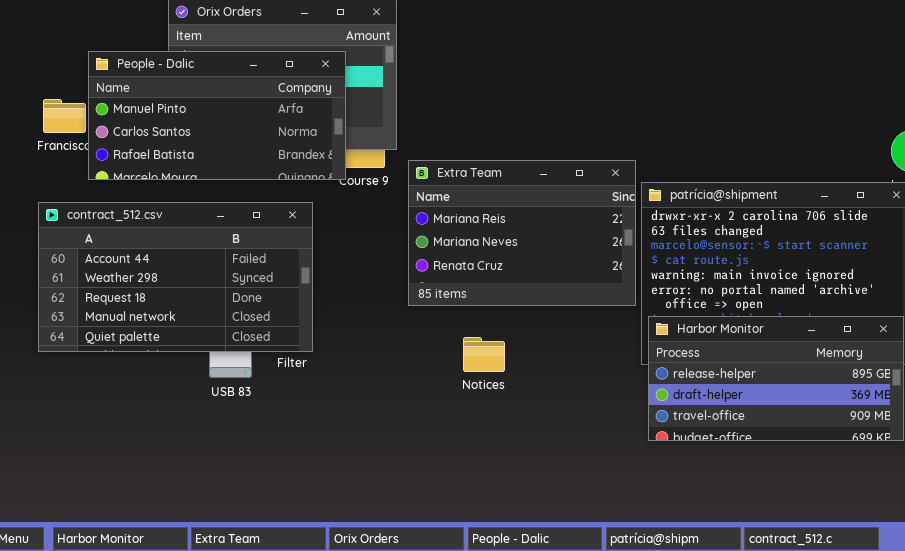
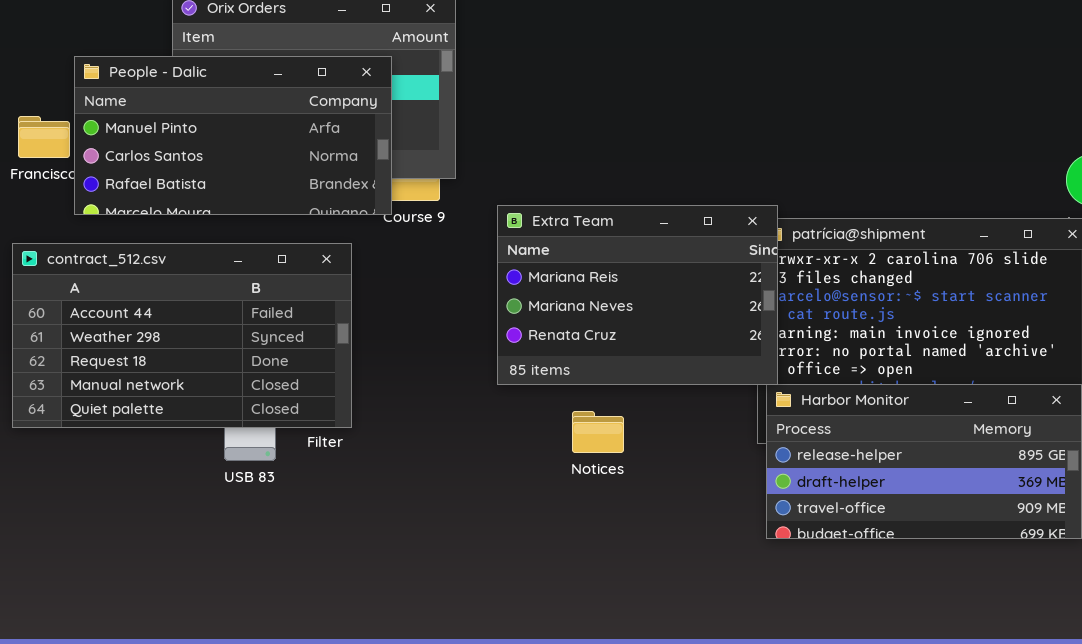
Extra Team: [408,160,636,306] -> [497,205,778,385], moved
Notices: [463,337,505,372] -> [572,411,624,453], moved

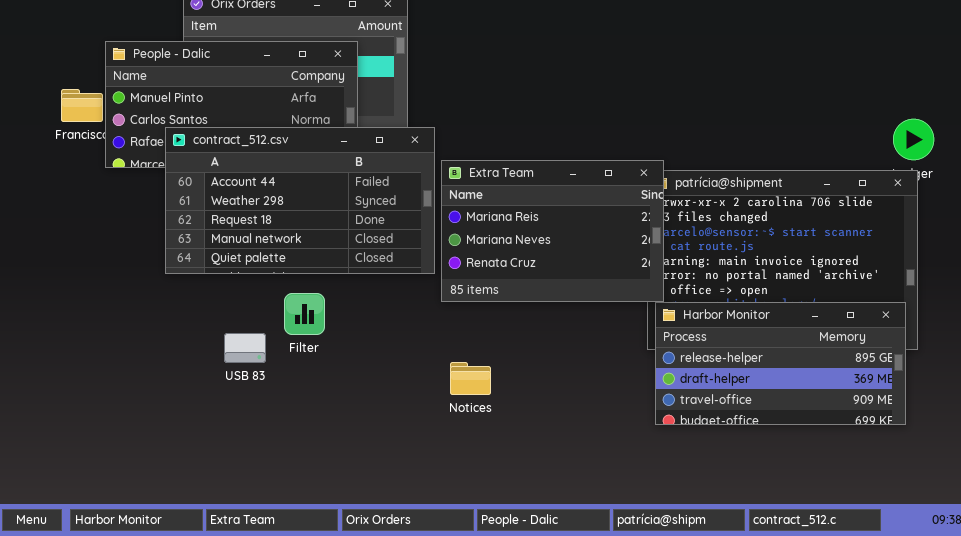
contract_512.csv: [12,243,352,428] -> [165,127,435,274], moved
Notices: [572,411,624,453] -> [450,362,491,395], moved

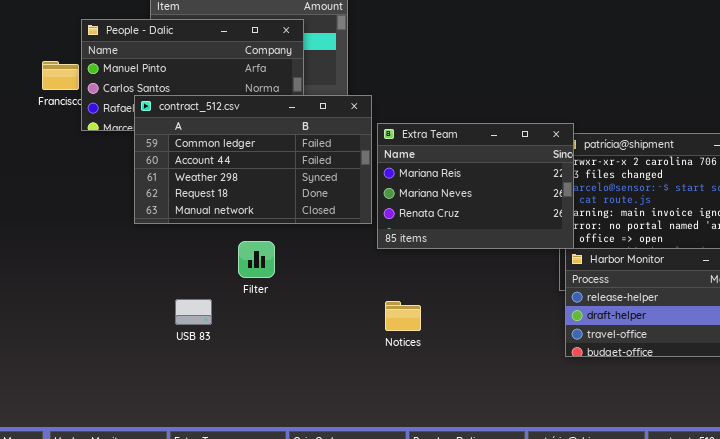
contract_512.csv: [165,127,435,274] -> [134,95,372,224], scrolled up 1 row
USB 83: [224,333,266,363] -> [175,299,212,325], moved

